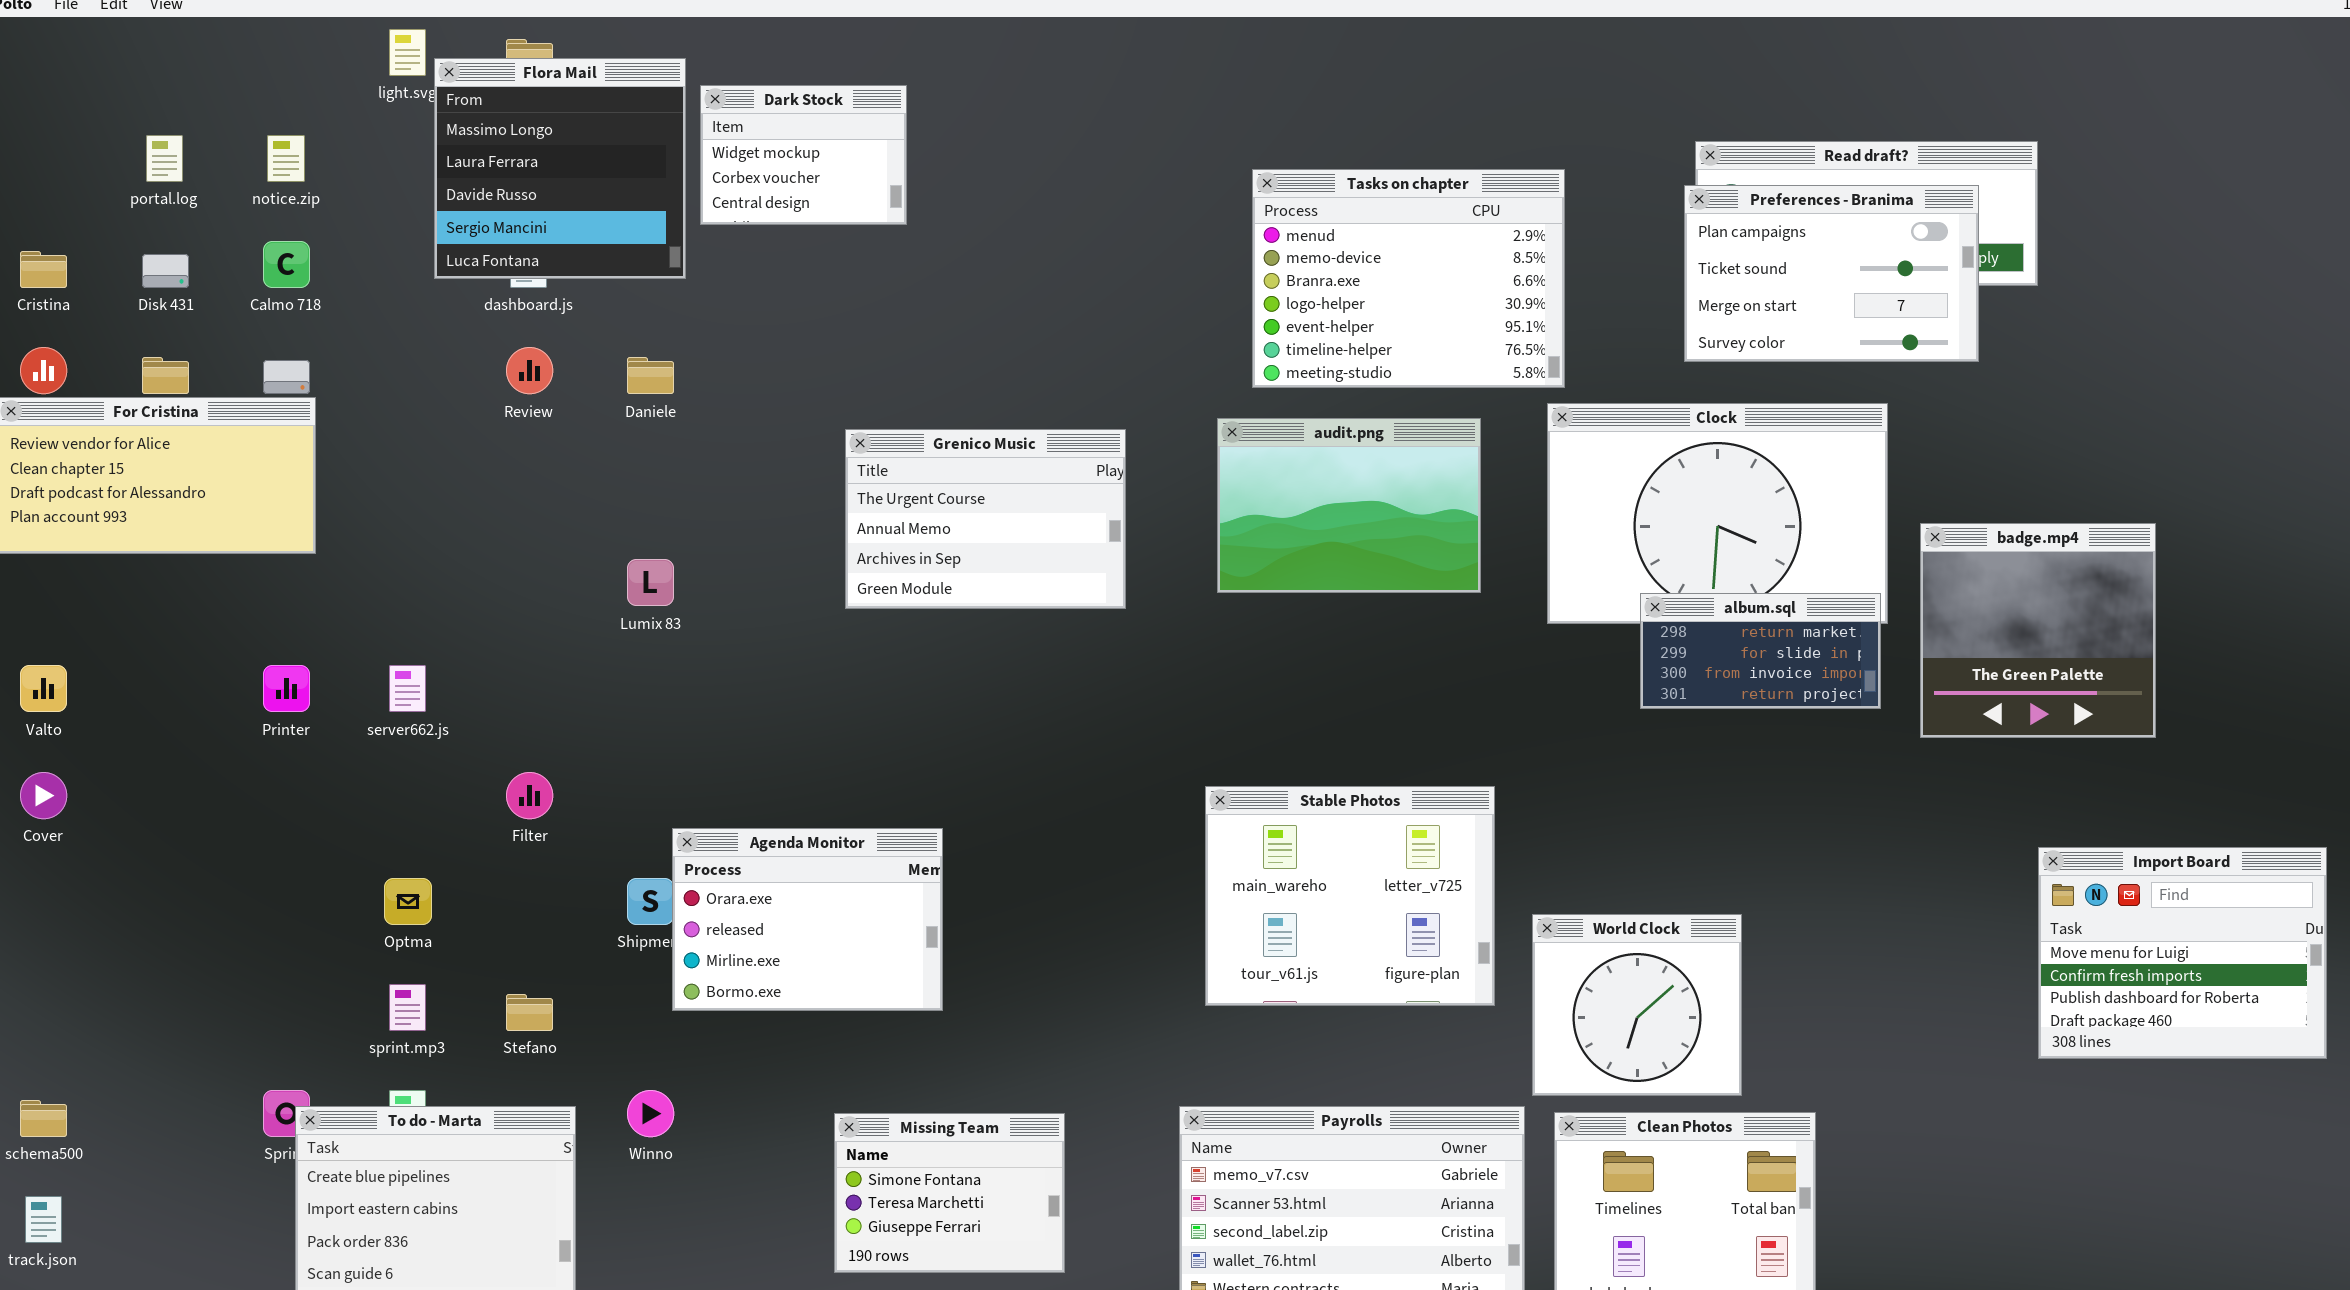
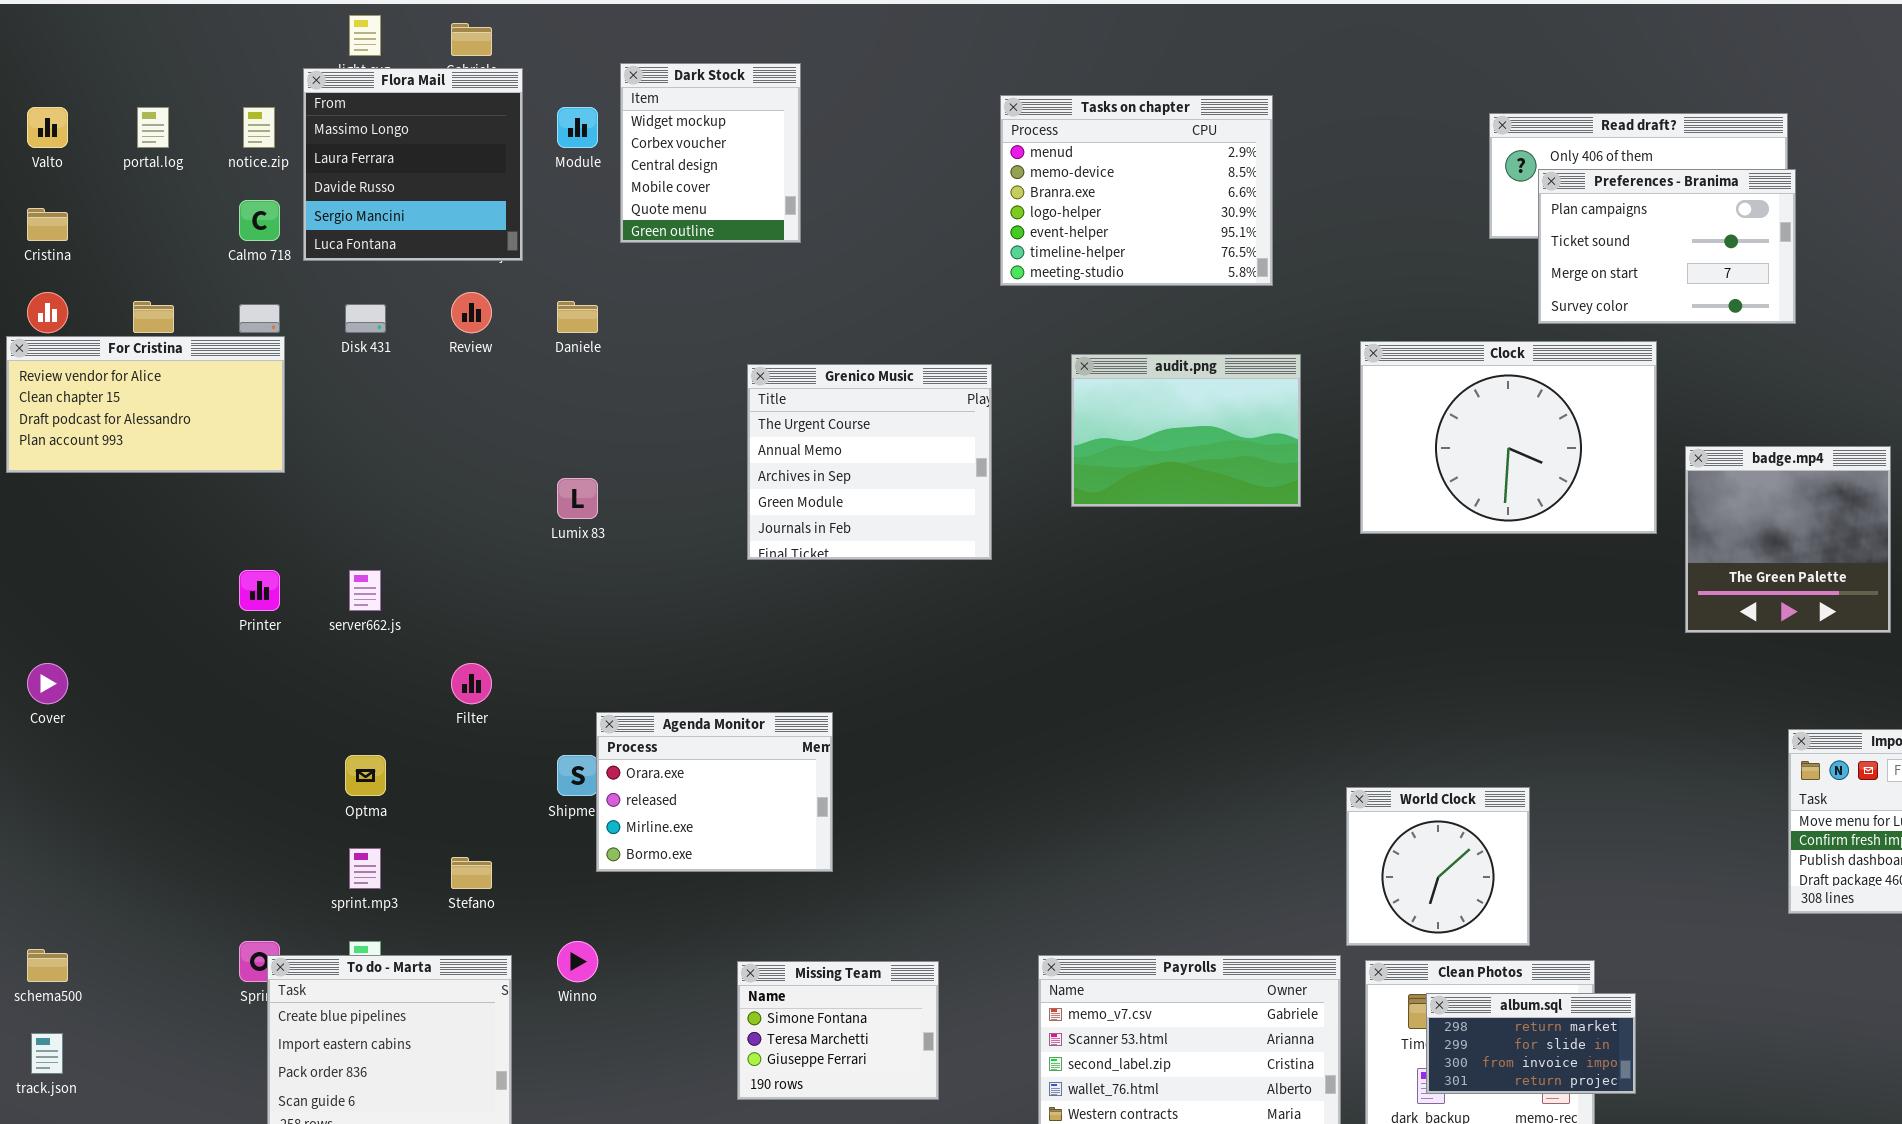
Flora Mail: [434,58,686,279] -> [303,68,523,261], moved
Dark Stock: [700,85,907,225] -> [620,63,801,243], resized
Tasks on chapter: [1252,169,1565,388] -> [1000,95,1273,286], moved
Preferences - Branima: [1684,185,1979,362] -> [1538,169,1796,324], moved
Disk 431: [142,254,189,288] -> [345,304,386,333], moved
Grenico Music: [845,429,1126,609] -> [747,364,992,560], resized
album.sql: [1640,593,1881,709] -> [1426,993,1636,1094], moved
Valto: [20,665,67,712] -> [27,107,68,148], moved
Stable Photos: [1205,786,1495,1006] -> none, closed

